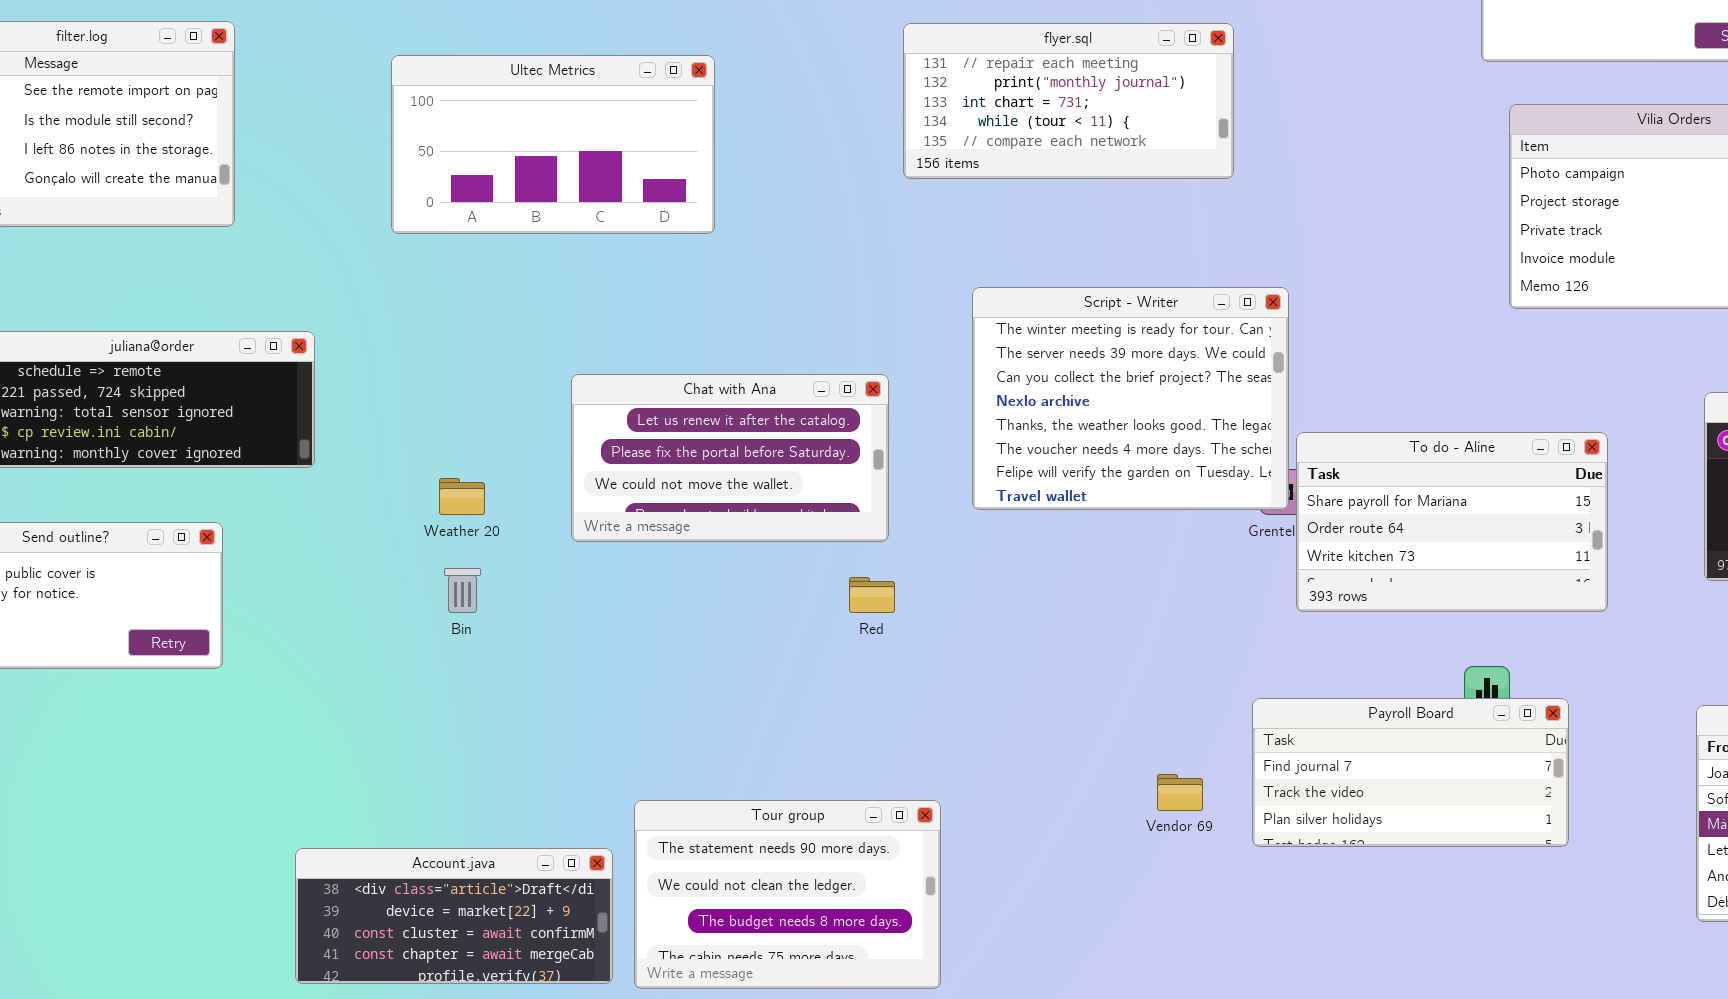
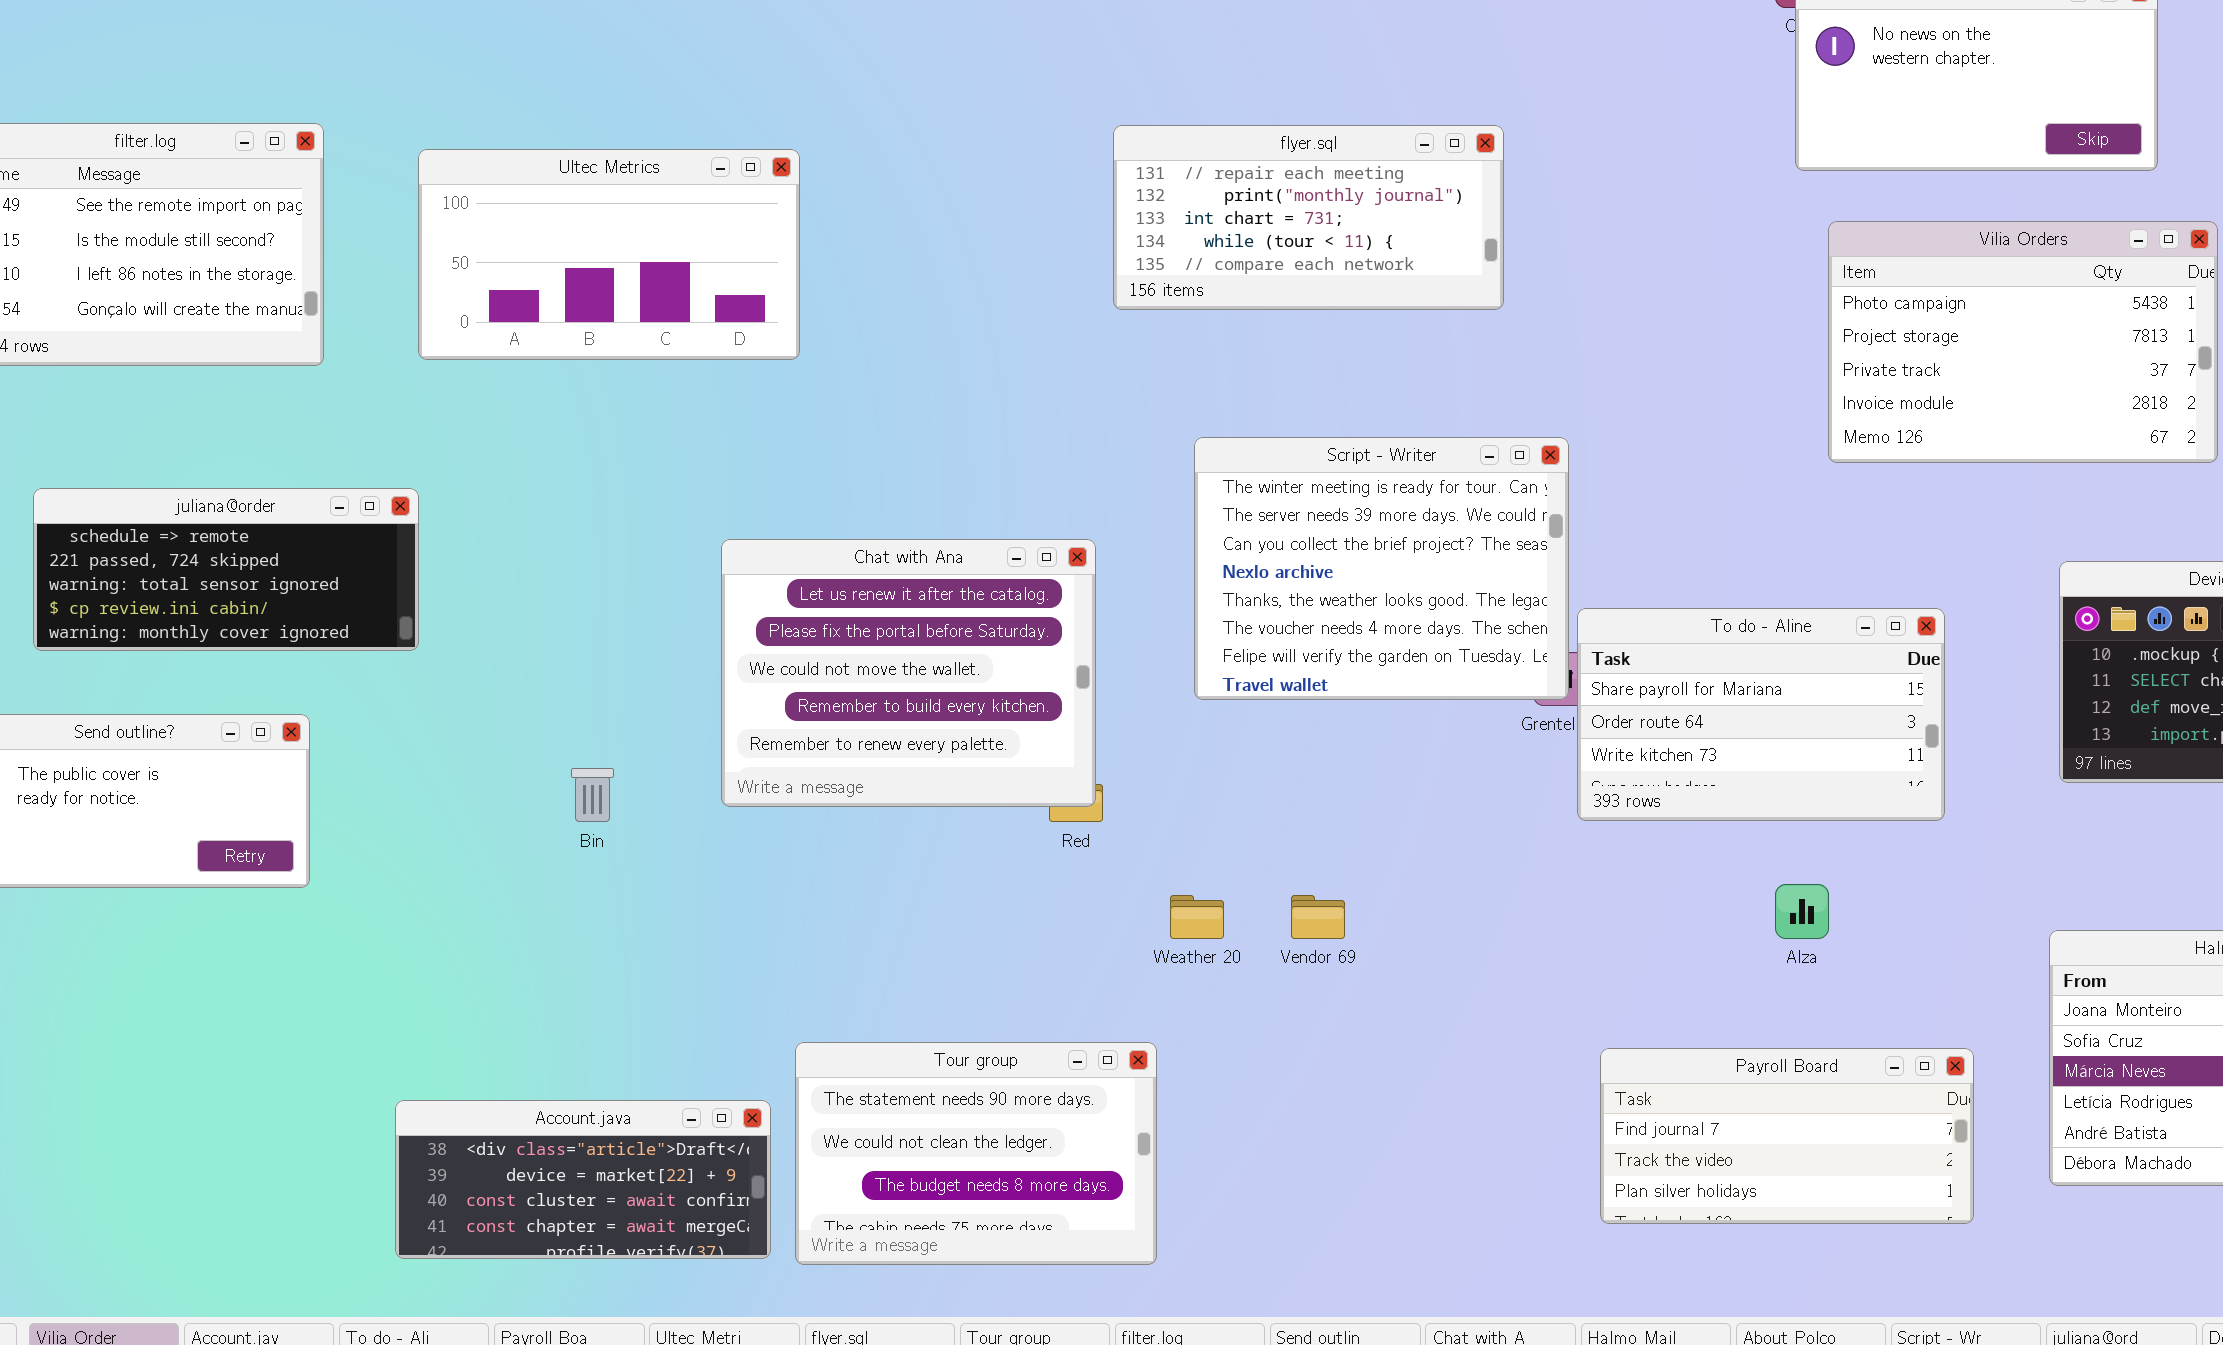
Ultec Metrics: [391,55,715,234] -> [418,149,800,360], moved
Chat with Ana: [571,374,889,542] -> [721,539,1096,807], resized
Weather 20: [439,478,485,515] -> [1170,895,1224,939], moved
Payroll Board: [1252,698,1569,847] -> [1600,1048,1974,1224], moved
Vendor 69: [1157,774,1203,811] -> [1291,895,1345,939], moved

